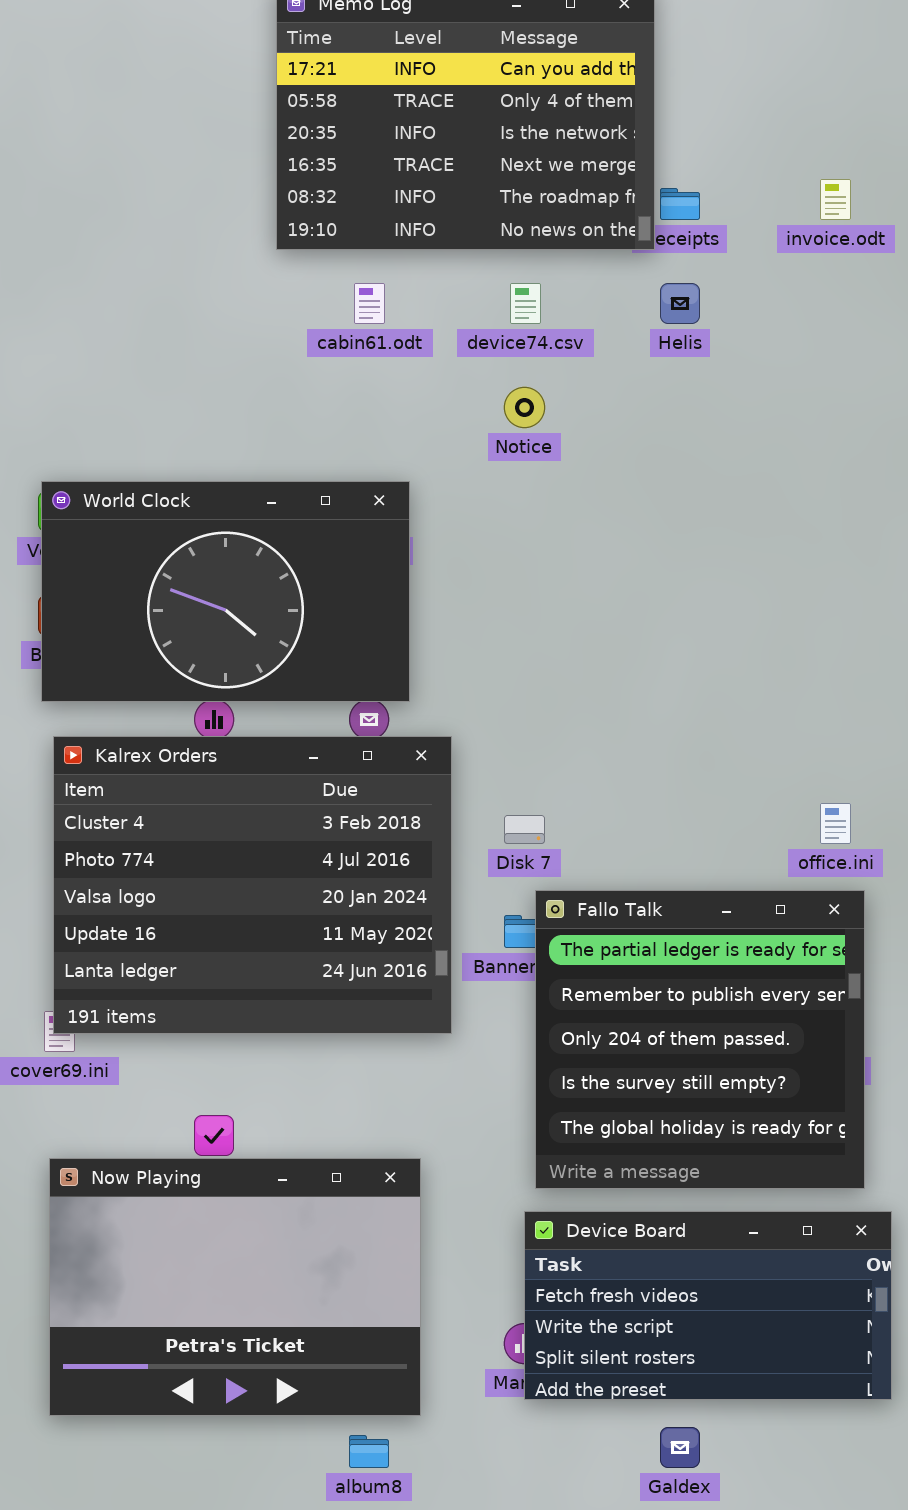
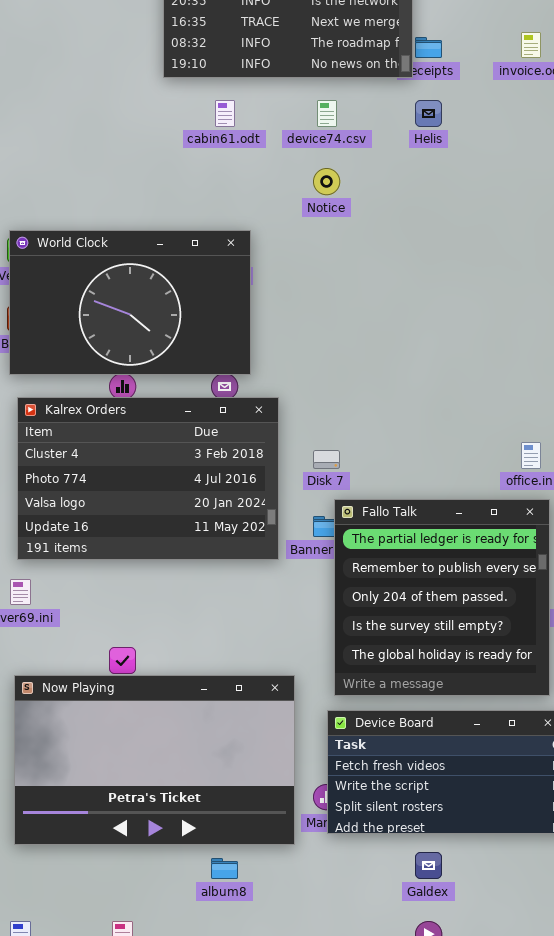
Kalrex Orders: [53,736,452,1034] -> [17,397,279,560], resized
Now Playing: [49,1158,421,1416] -> [14,675,295,845], resized

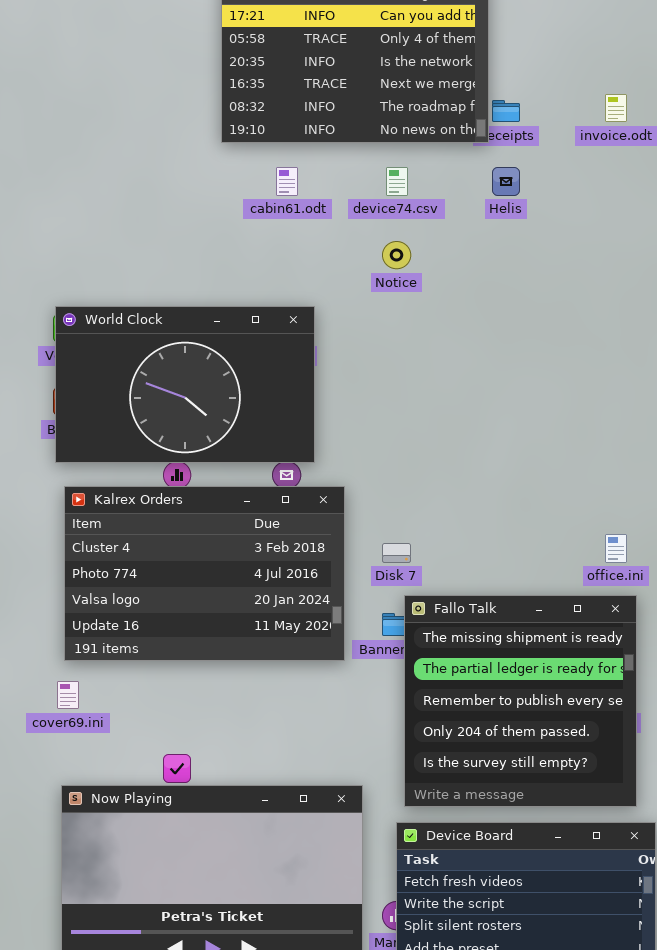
Fallo Talk: [334,499,550,696] -> [404,595,637,807], scrolled up 1 row

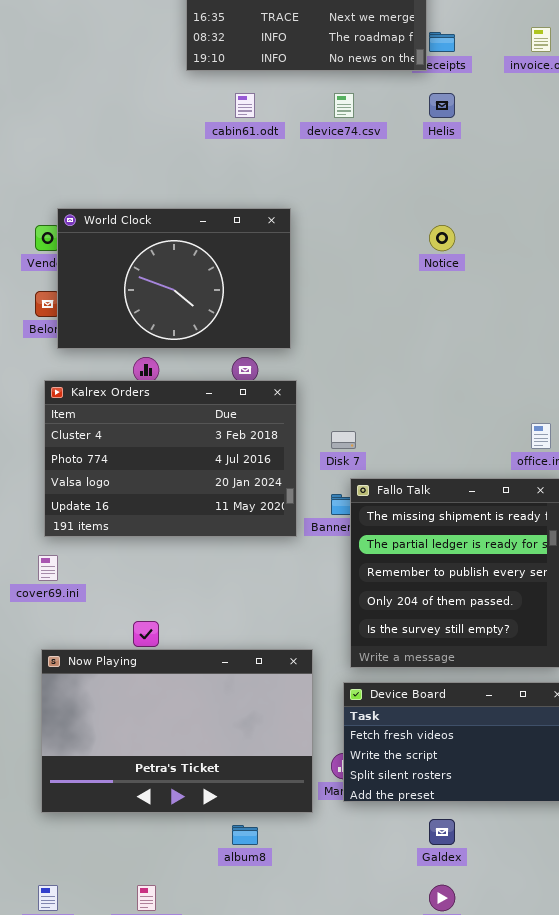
Notice: [382,241,411,269] -> [429,225,455,251], moved
World Clock: [55,306,315,463] -> [57,208,291,349], moved

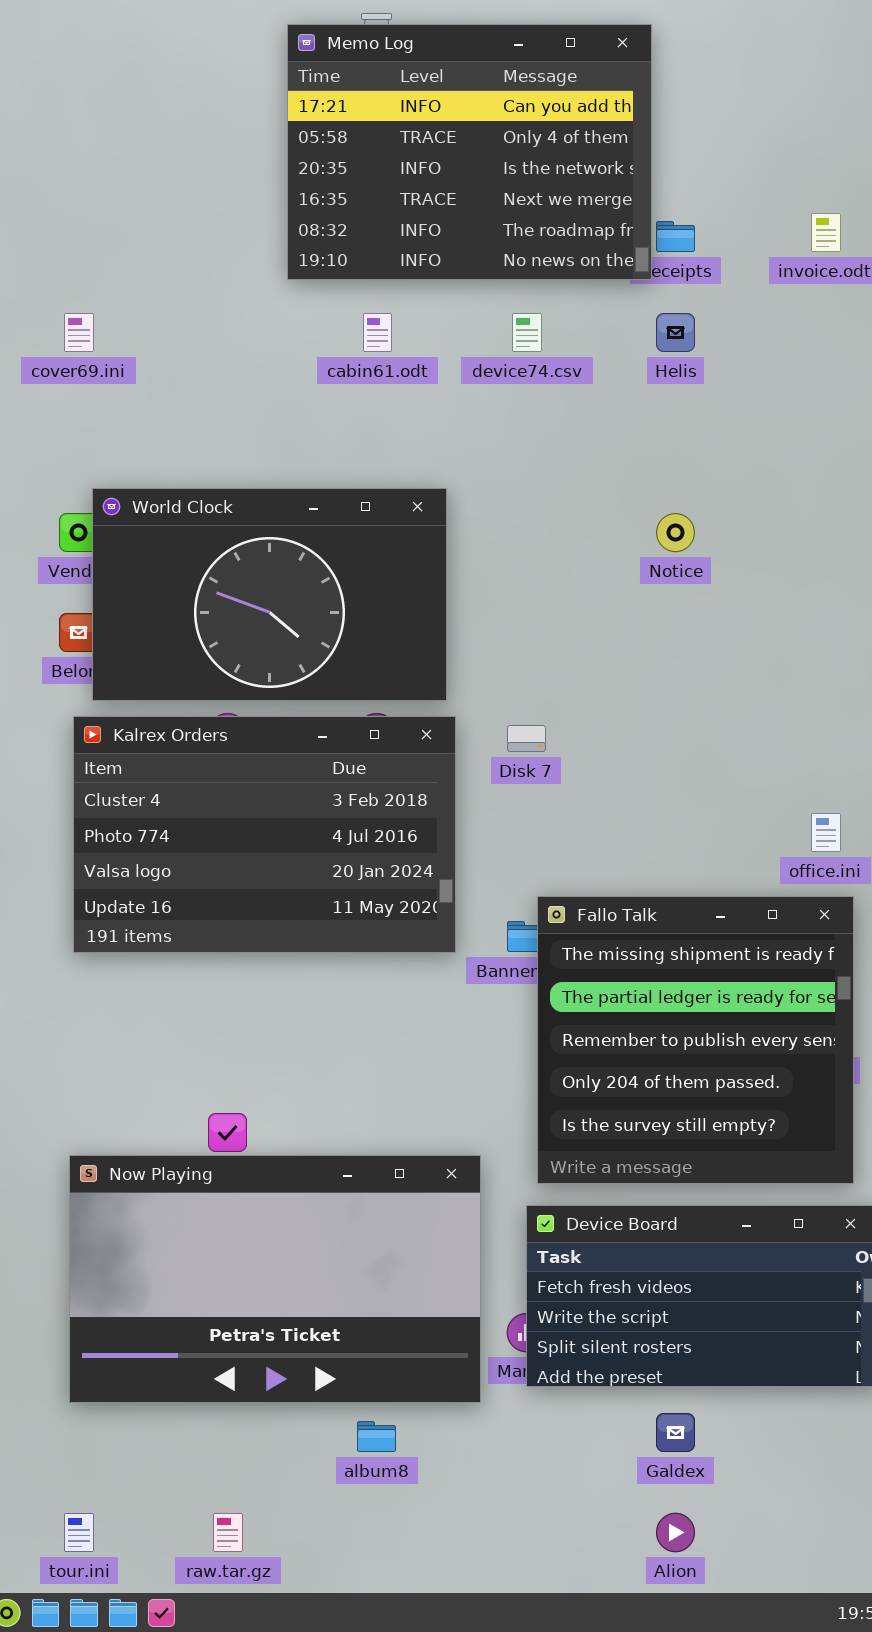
Kalrex Orders: [44,380,297,537] -> [73,716,456,953], moved
Disk 7: [331,431,356,449] -> [507,725,546,752], moved
cover69.ini: [38,555,58,581] -> [64,313,94,352], moved

